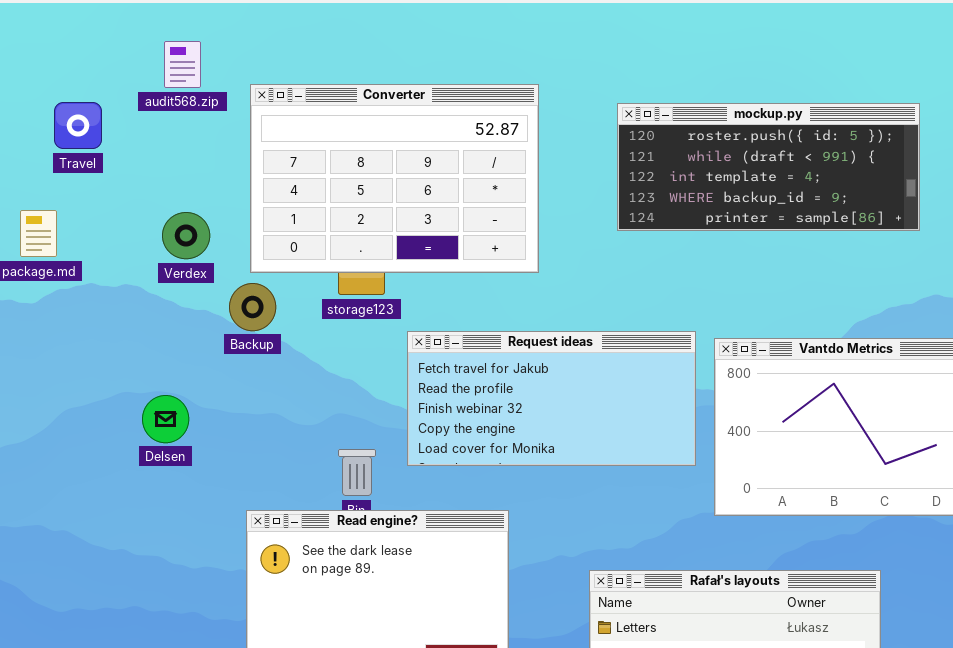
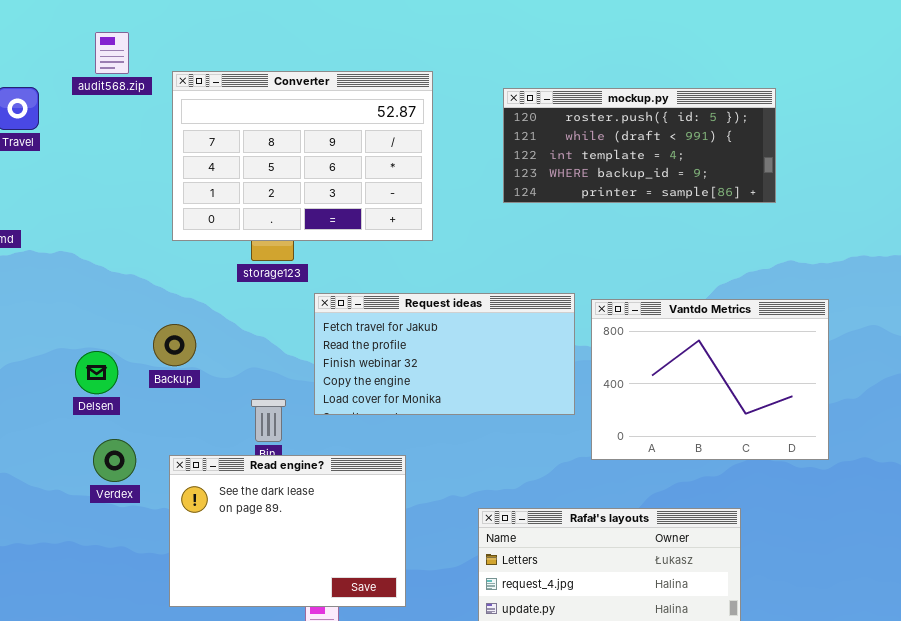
Verdex: [162,212,210,259] -> [93,439,136,482], moved
Backup: [229,283,276,331] -> [153,324,196,366], moved

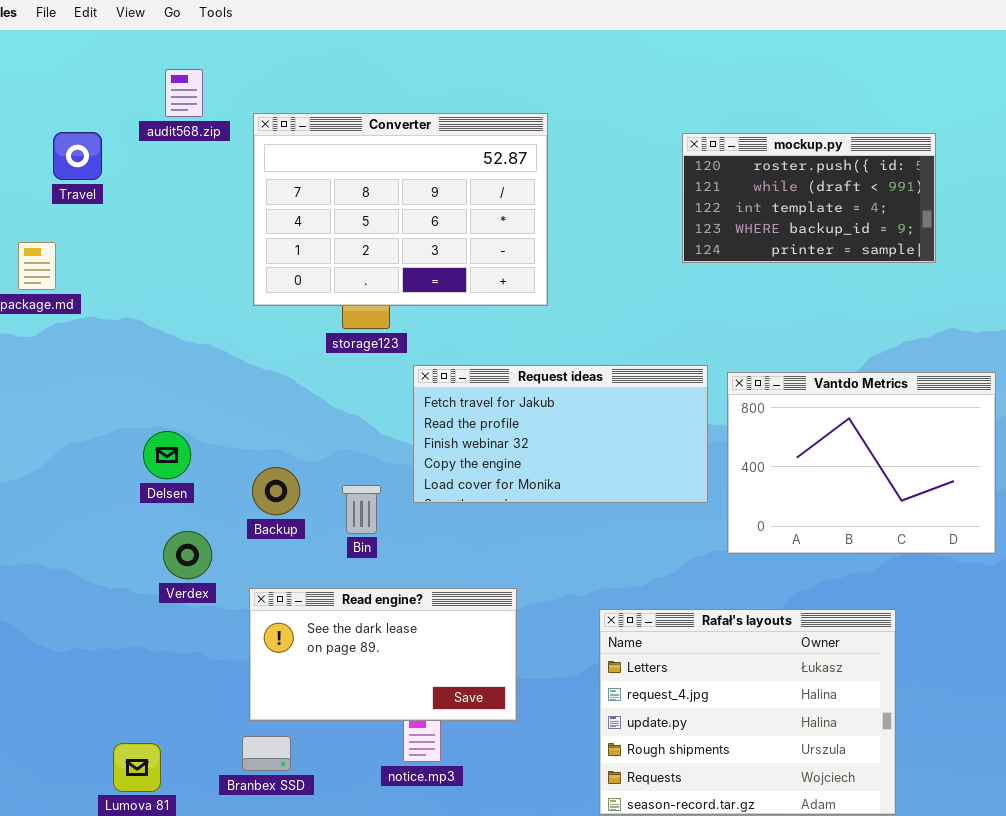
mockup.py: [503,88,776,203] -> [682,133,936,263], resized
Backup: [153,324,196,366] -> [252,467,300,515], moved
Read engine?: [169,455,406,607] -> [249,588,517,721], resized

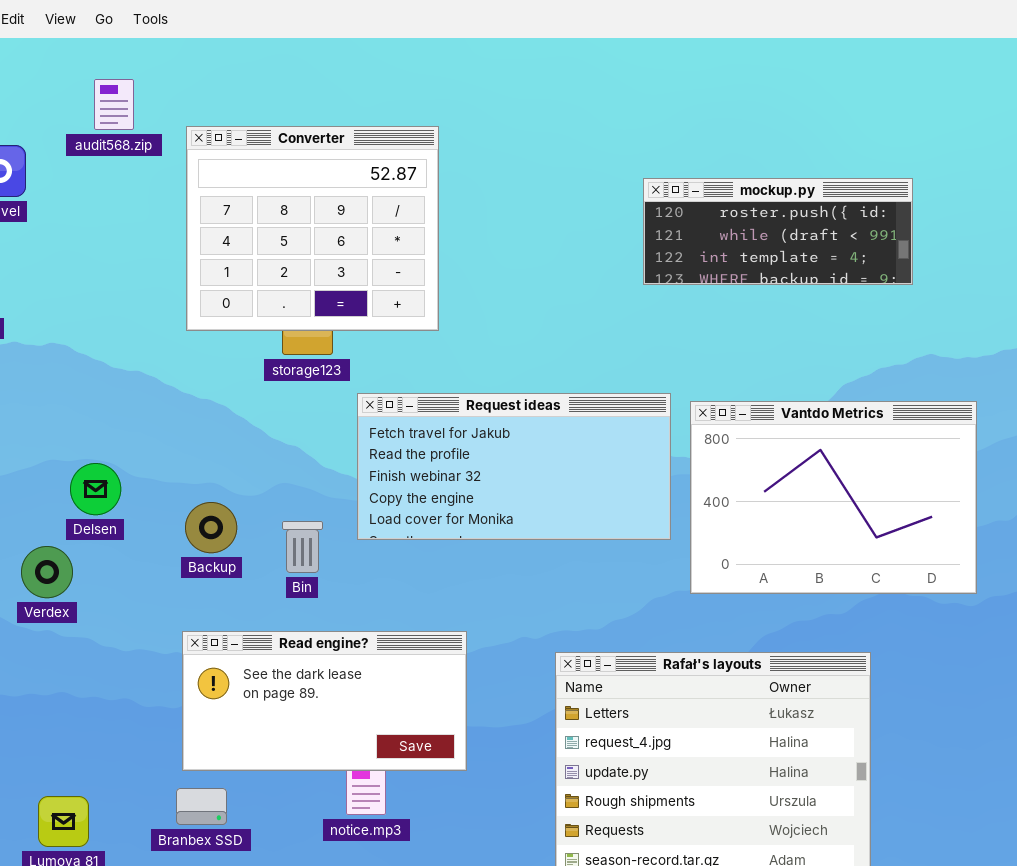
Converter: [253,113,548,306] -> [186,126,439,331], resized
mockup.py: [682,133,936,263] -> [643,178,913,285], resized
Verdex: [163,531,212,579] -> [21,546,73,598], moved

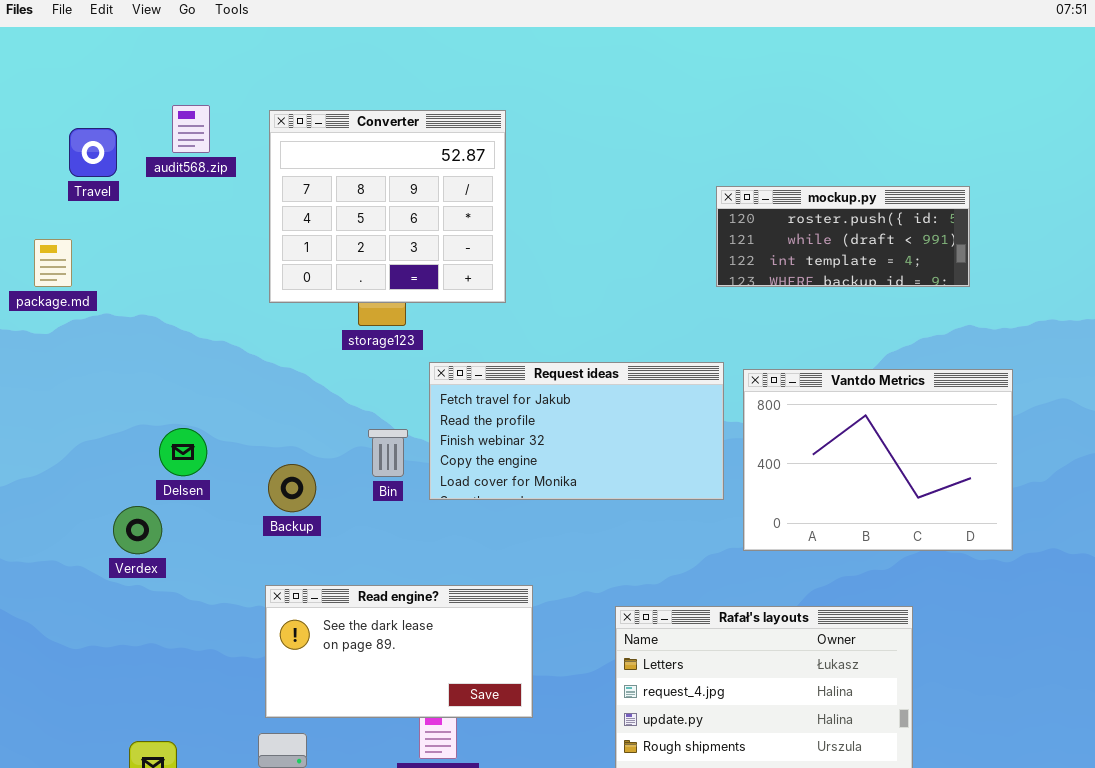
audit568.zip: [94,79,134,130] -> [172,105,210,153], moved
mockup.py: [643,178,913,285] -> [716,186,970,287], moved
Bin: [282,521,323,573] -> [368,429,408,477], moved

